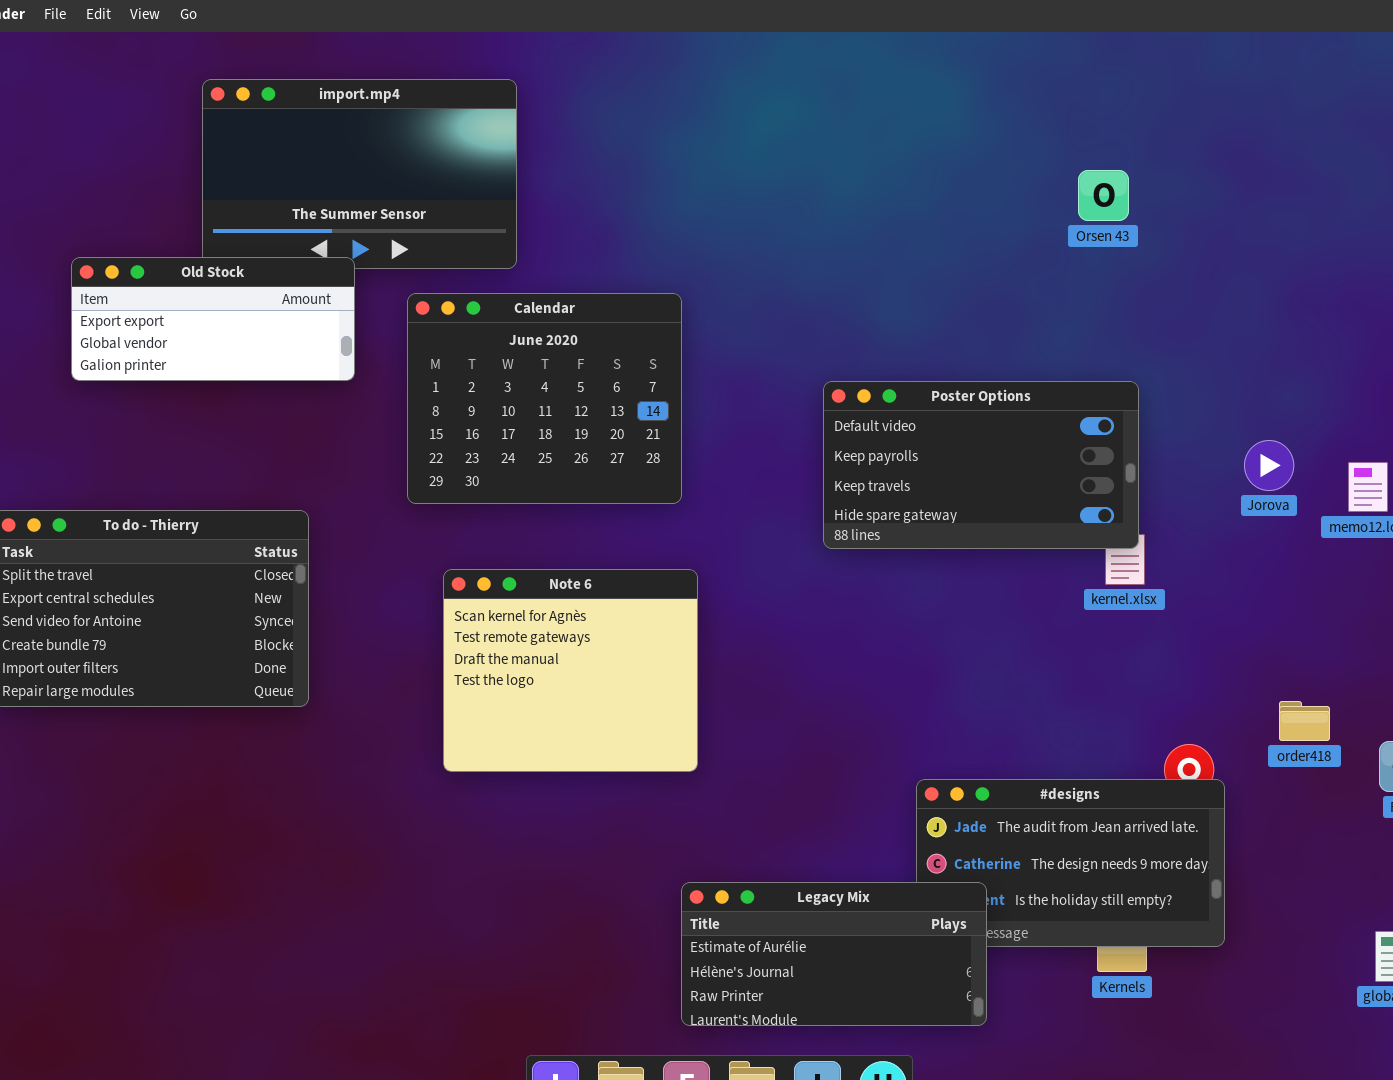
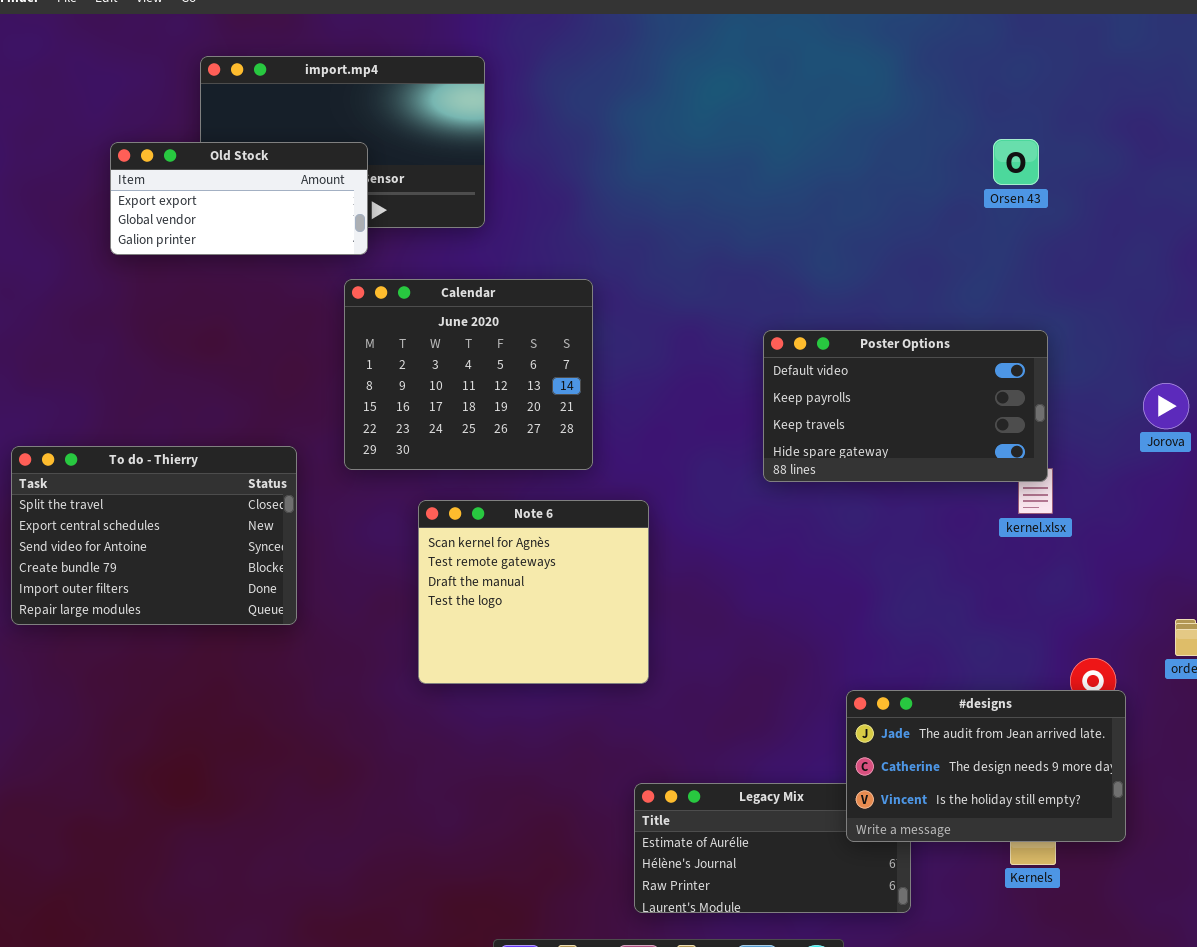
Old Stock: [71,257,355,381] -> [110,142,368,255], moved
Calendar: [407,293,682,504] -> [344,279,593,470], moved
#designs: [916,779,1225,947] -> [846,690,1126,842], raised

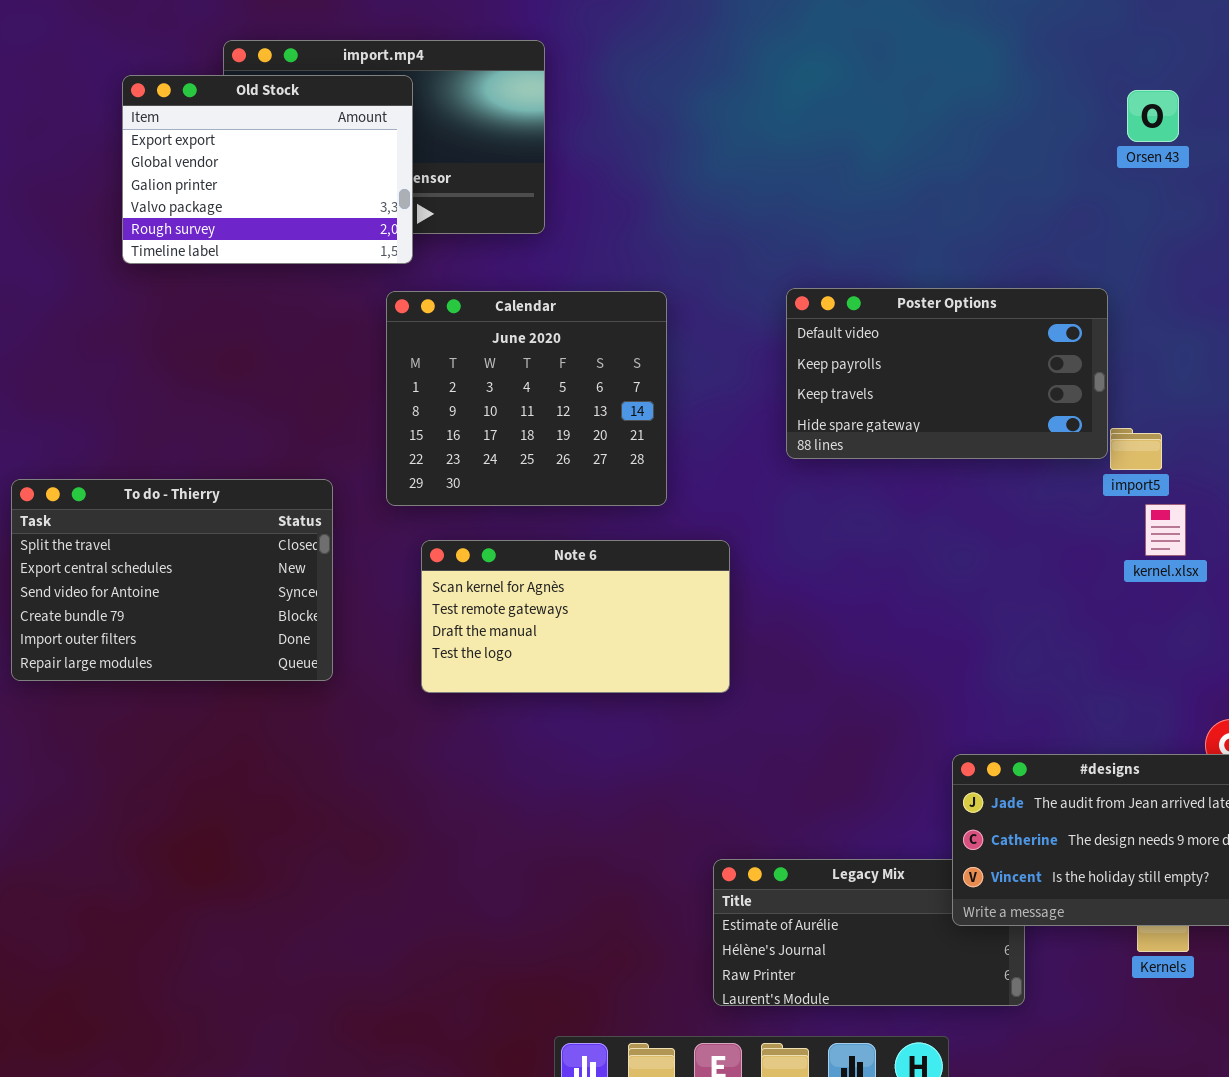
Orsen 43: [993,139,1039,185] -> [1127,90,1179,142], moved
Old Stock: [110,142,368,255] -> [122,75,413,264], resized
Poster Options: [763,330,1048,482] -> [786,288,1108,459], moved
Note 6: [418,500,649,684] -> [421,540,730,693], resized

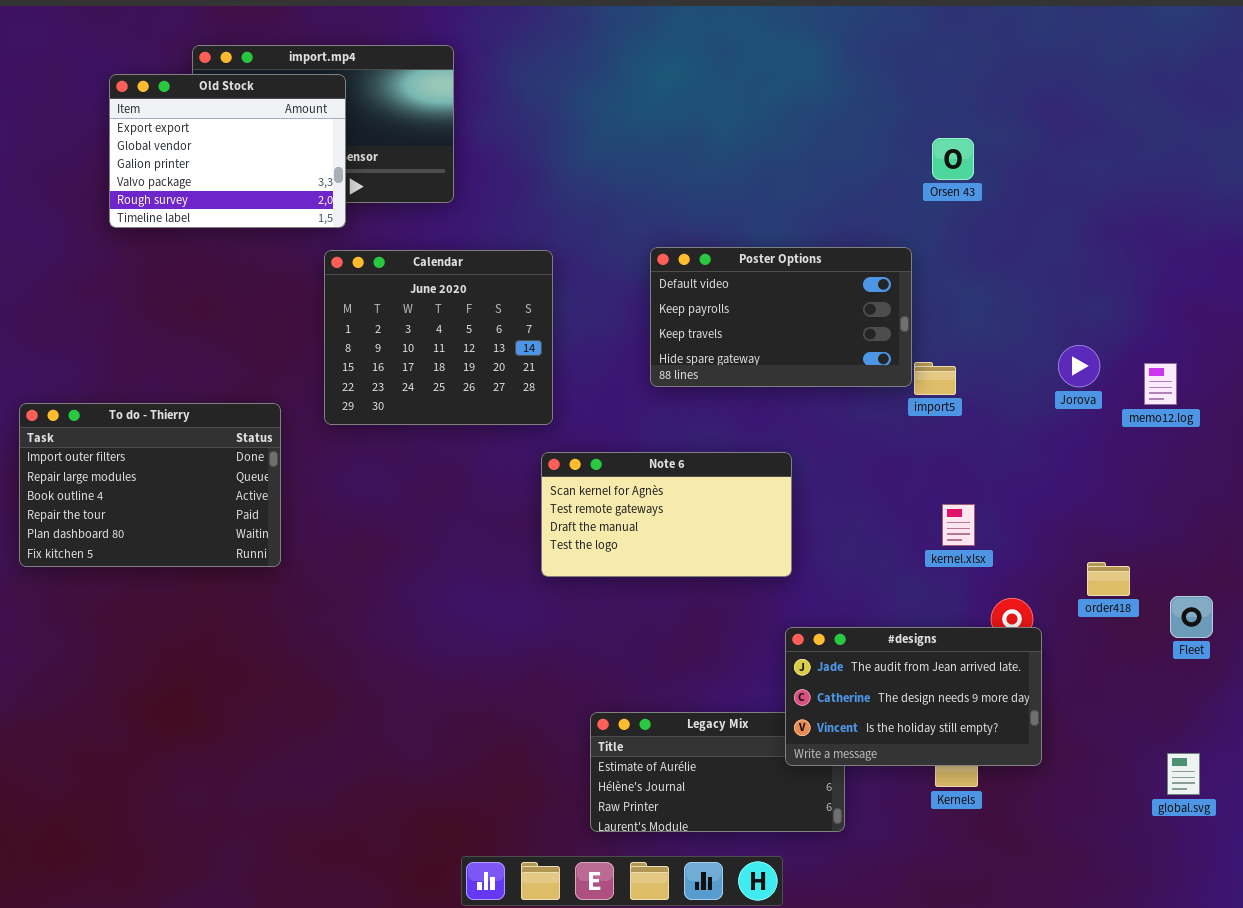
Orsen 43: [1127,90,1179,142] -> [932,138,974,180], moved
To do - Thierry: [11,479,333,681] -> [19,403,281,567], scrolled down 4 rows
kernel.xlsx: [1145,504,1186,556] -> [942,504,975,546], moved
Note 6: [421,540,730,693] -> [541,452,792,577], moved

